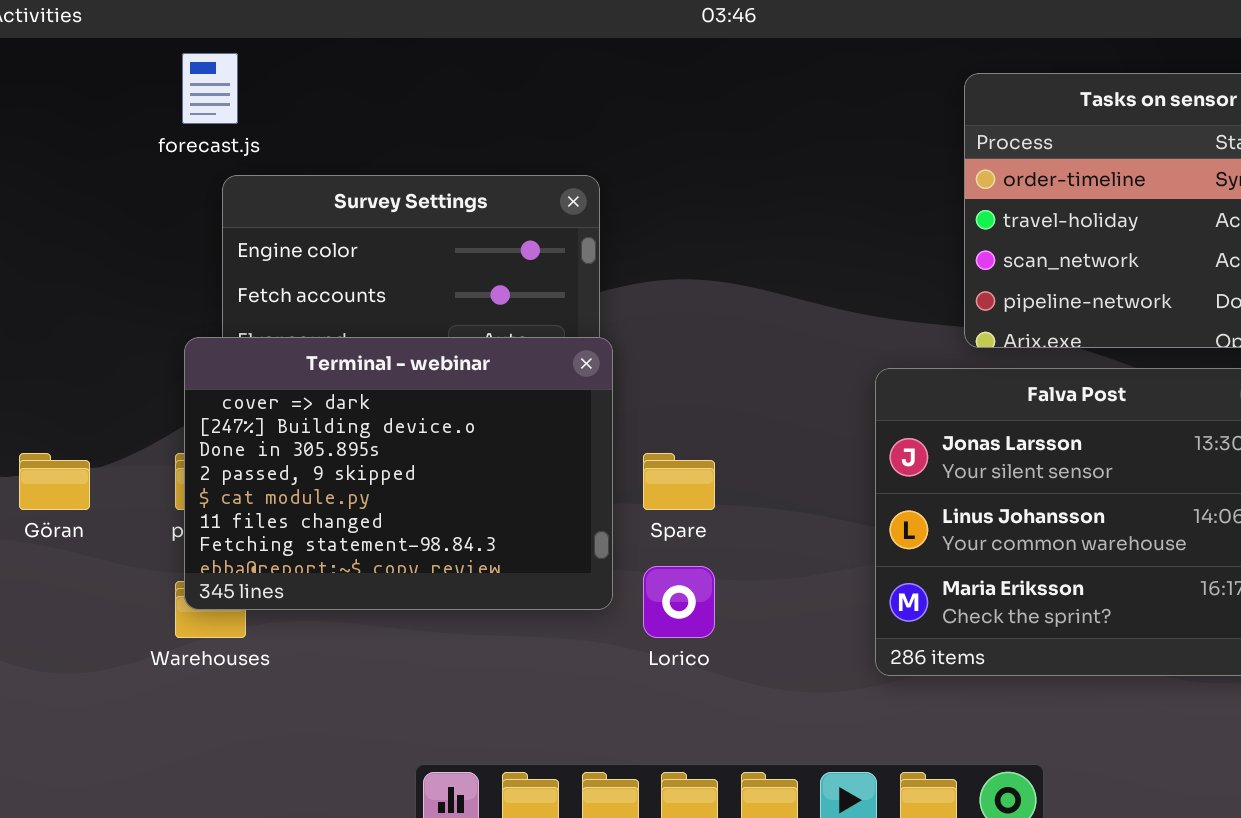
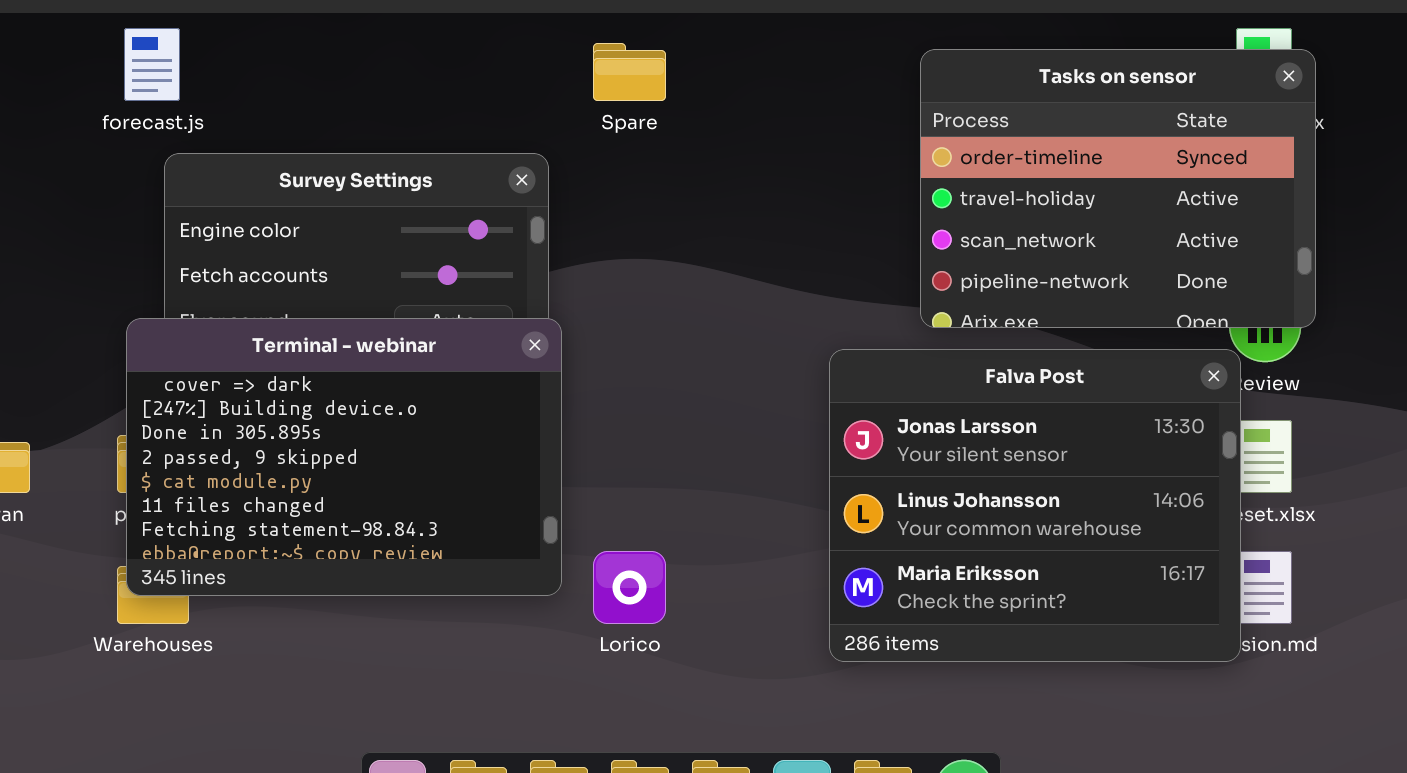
Spare: [643,453,715,510] -> [593,43,666,101], moved

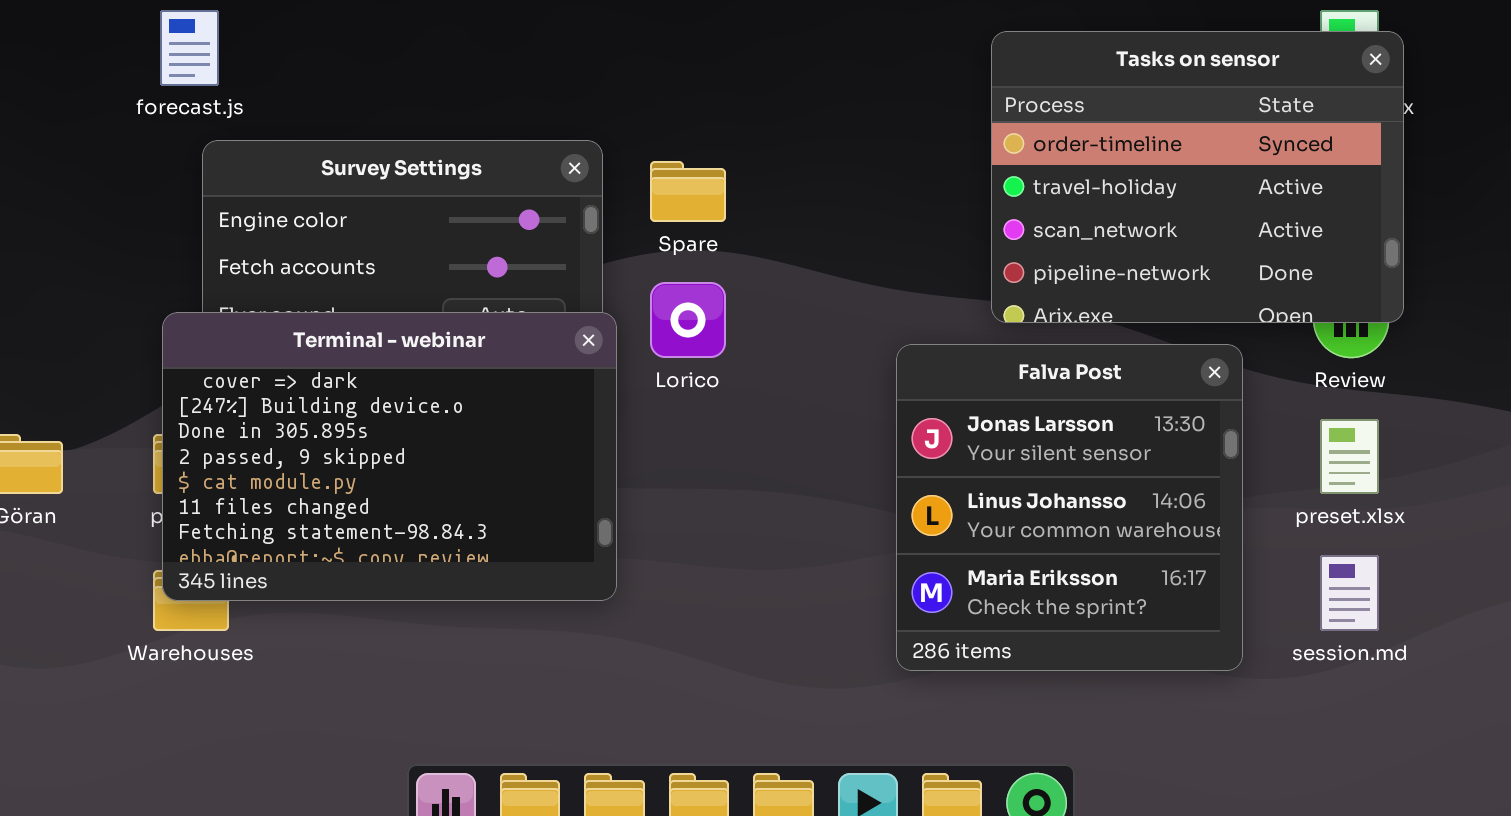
Spare: [593,43,666,101] -> [650,161,726,222], moved
Falva Post: [829,349,1241,662] -> [896,344,1243,671], resized
Lorico: [593,551,666,624] -> [650,282,726,358], moved

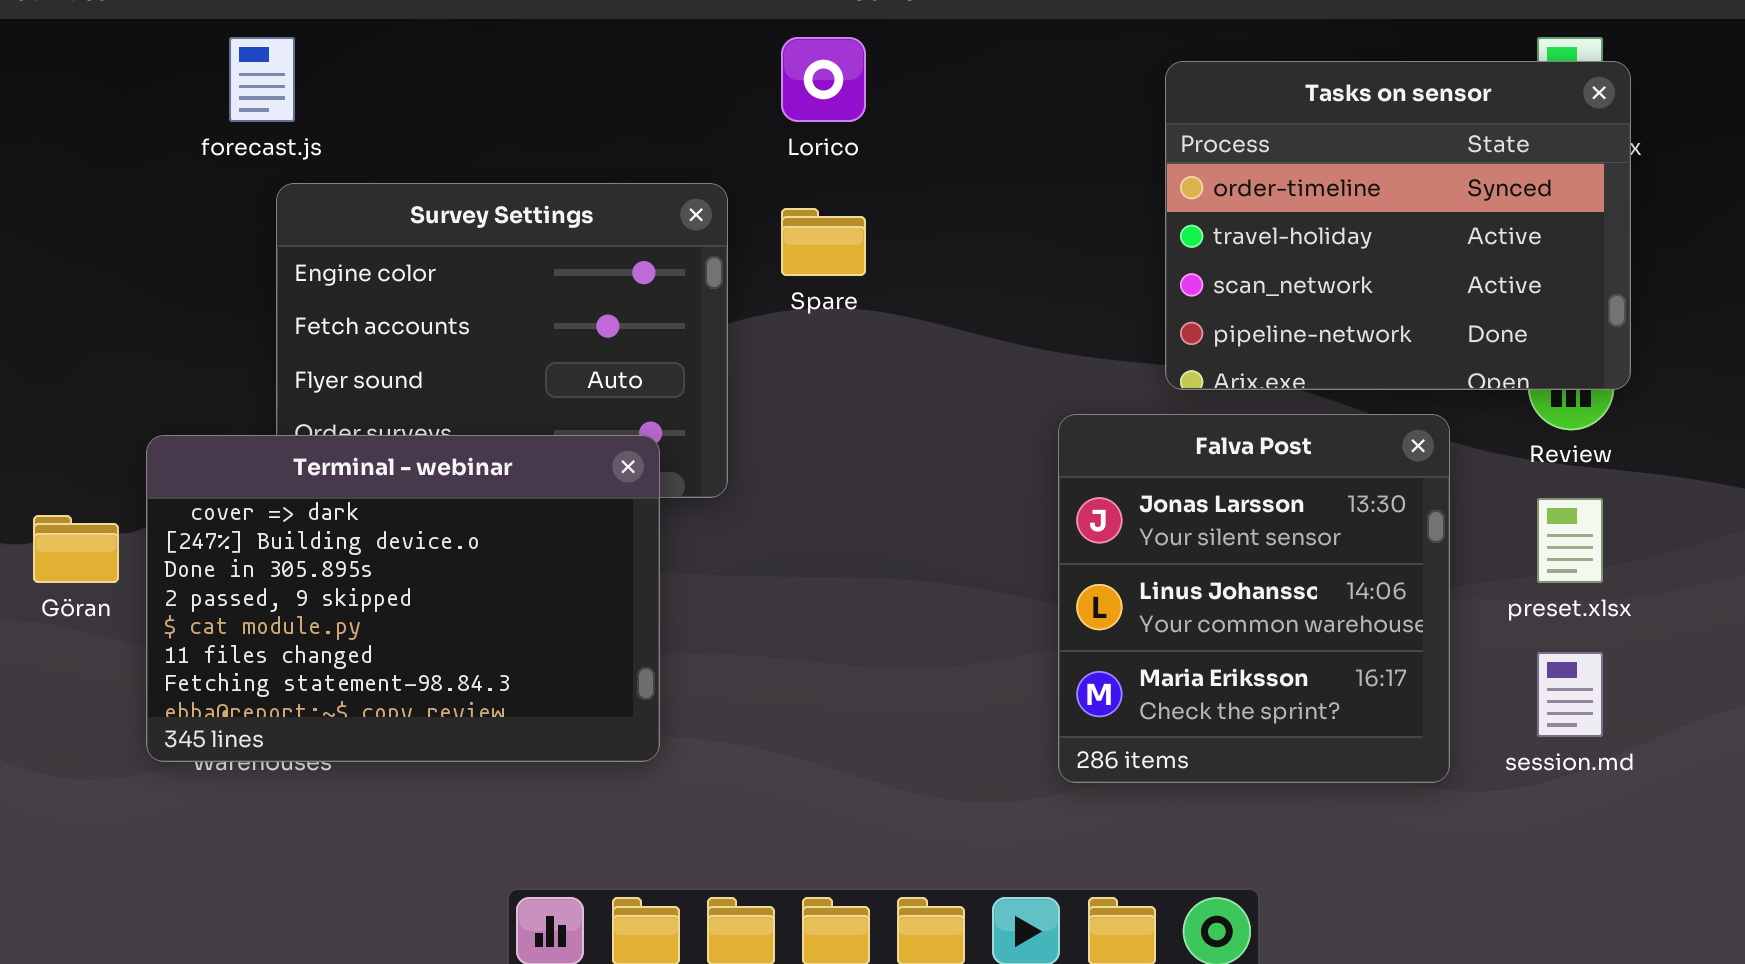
Lorico: [650,282,726,358] -> [781,37,866,122], moved
Terminal - webinar: [162,312,617,601] -> [146,435,660,762], moved

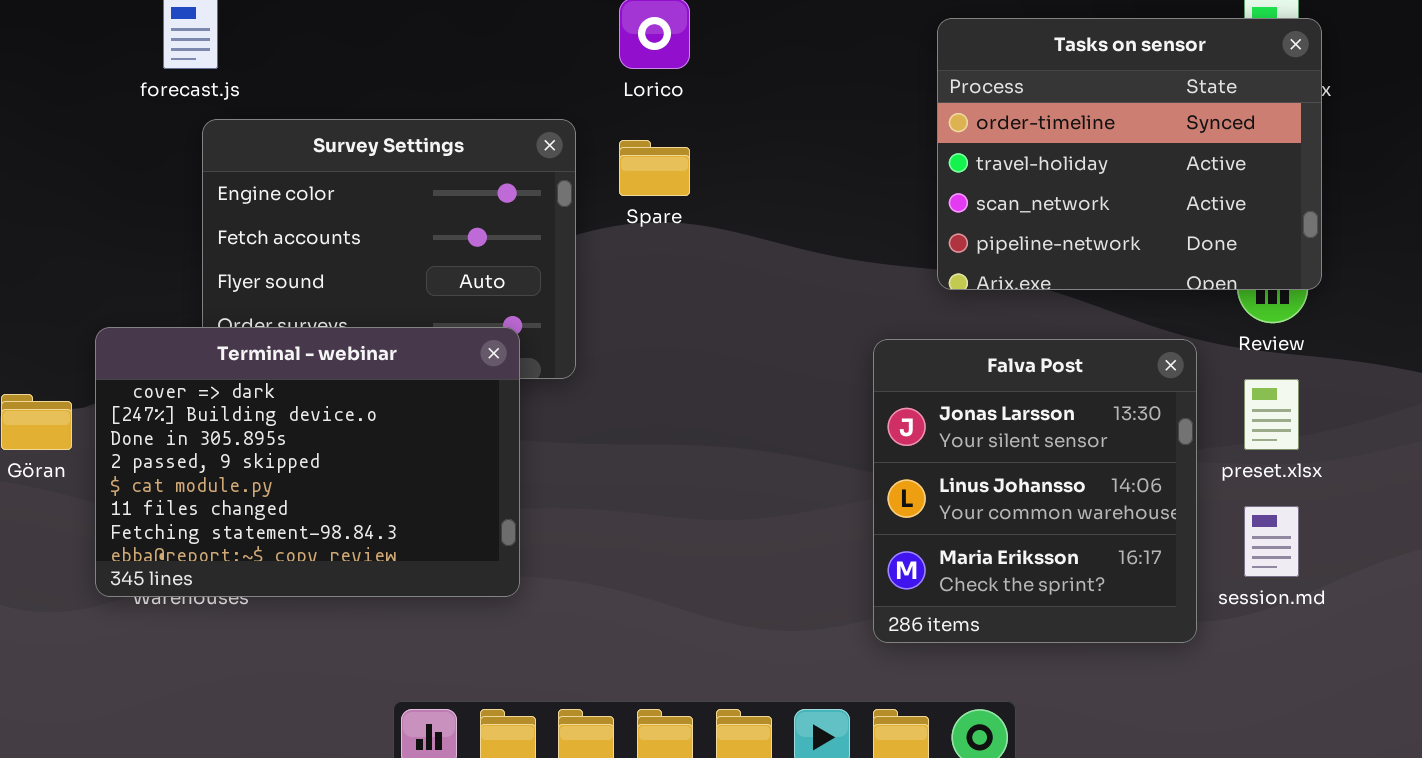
Falva Post: [1058,414,1450,783] -> [873,339,1197,643], moved

